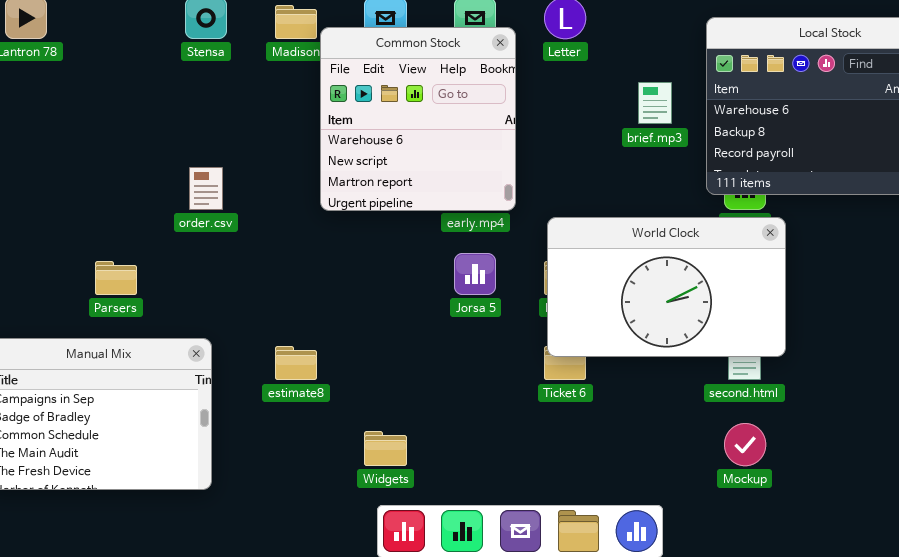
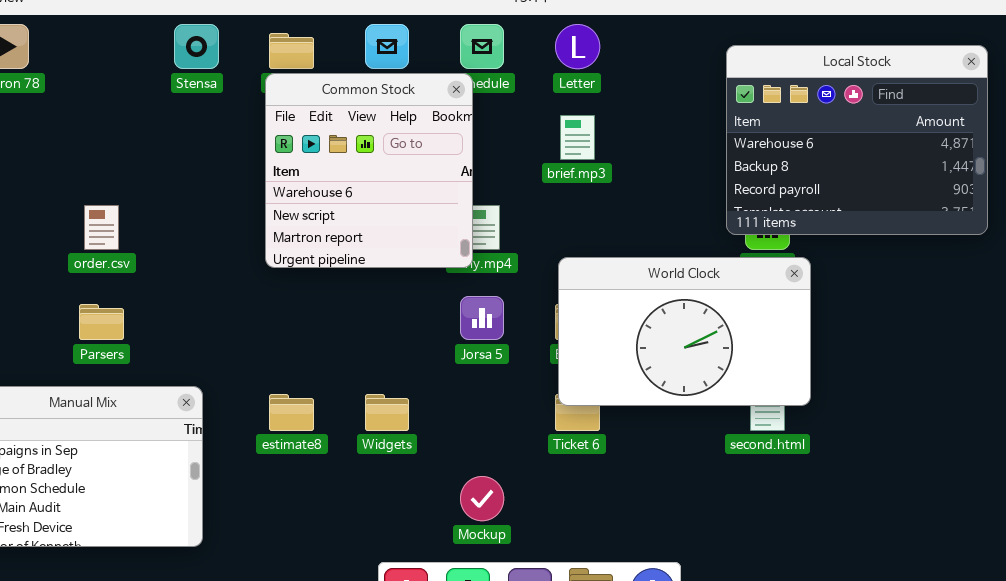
Common Stock: [320,27,516,211] -> [265,73,473,268], moved
brief.mp3: [638,82,672,124] -> [560,115,595,160], moved
order.csv: [189,167,223,210] -> [84,205,119,250], moved
Mockup: [724,423,766,466] -> [460,476,504,521], moved
Widgets: [364,431,407,466] -> [365,394,409,431], moved

